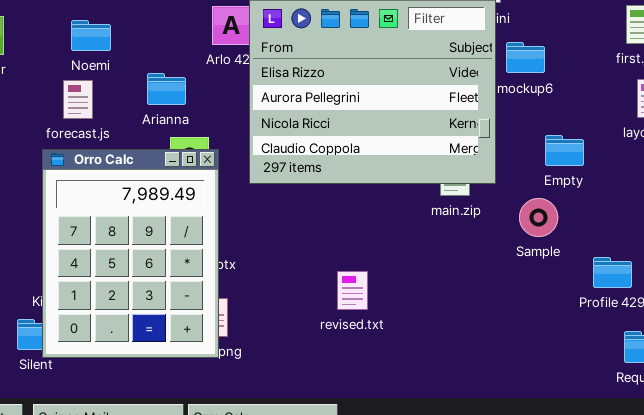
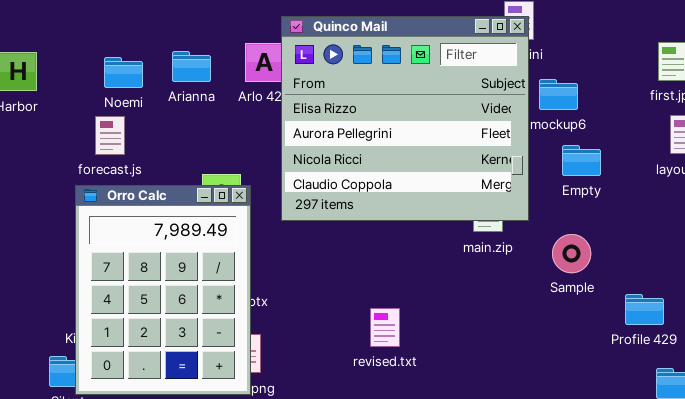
Arianna: [147,73,186,105] -> [172,51,211,82], moved
Empty: [545,135,584,166] -> [562,145,601,176], moved

